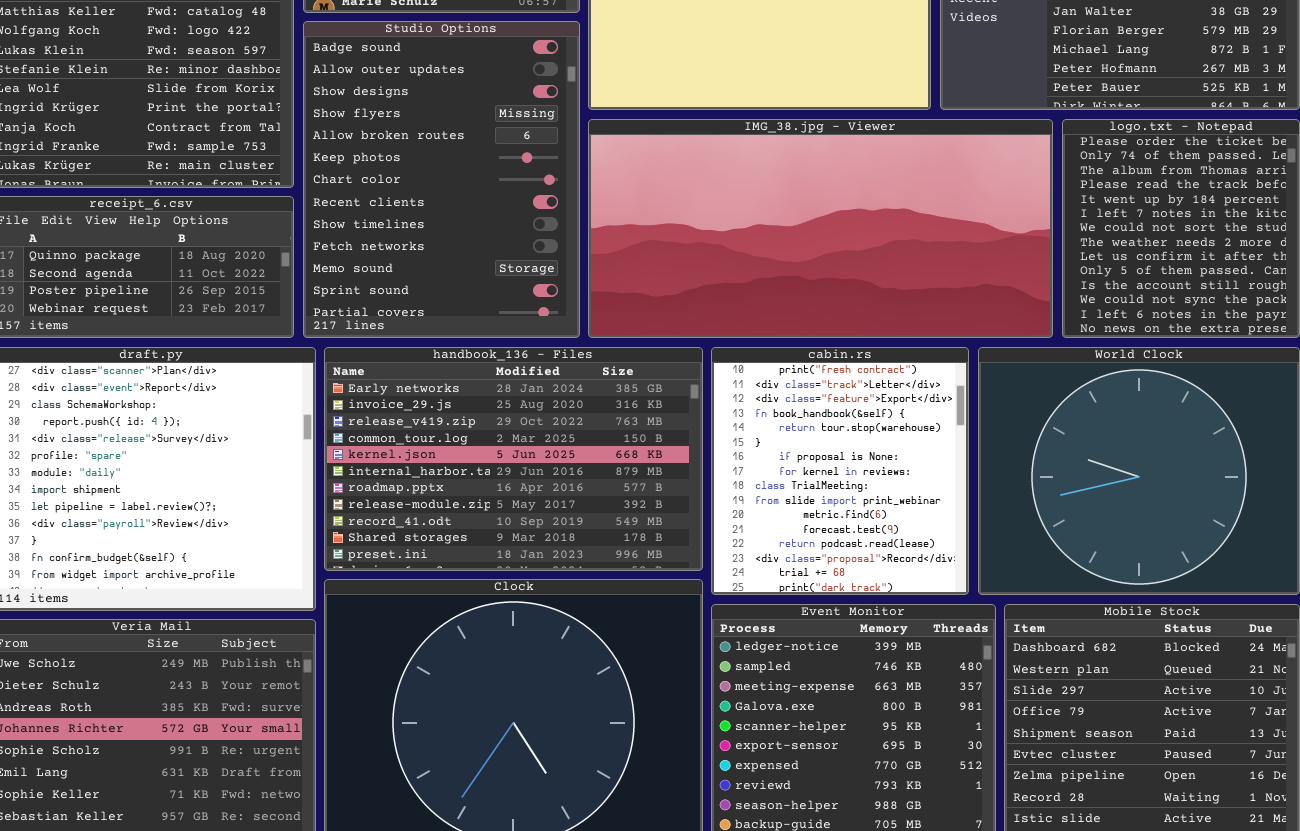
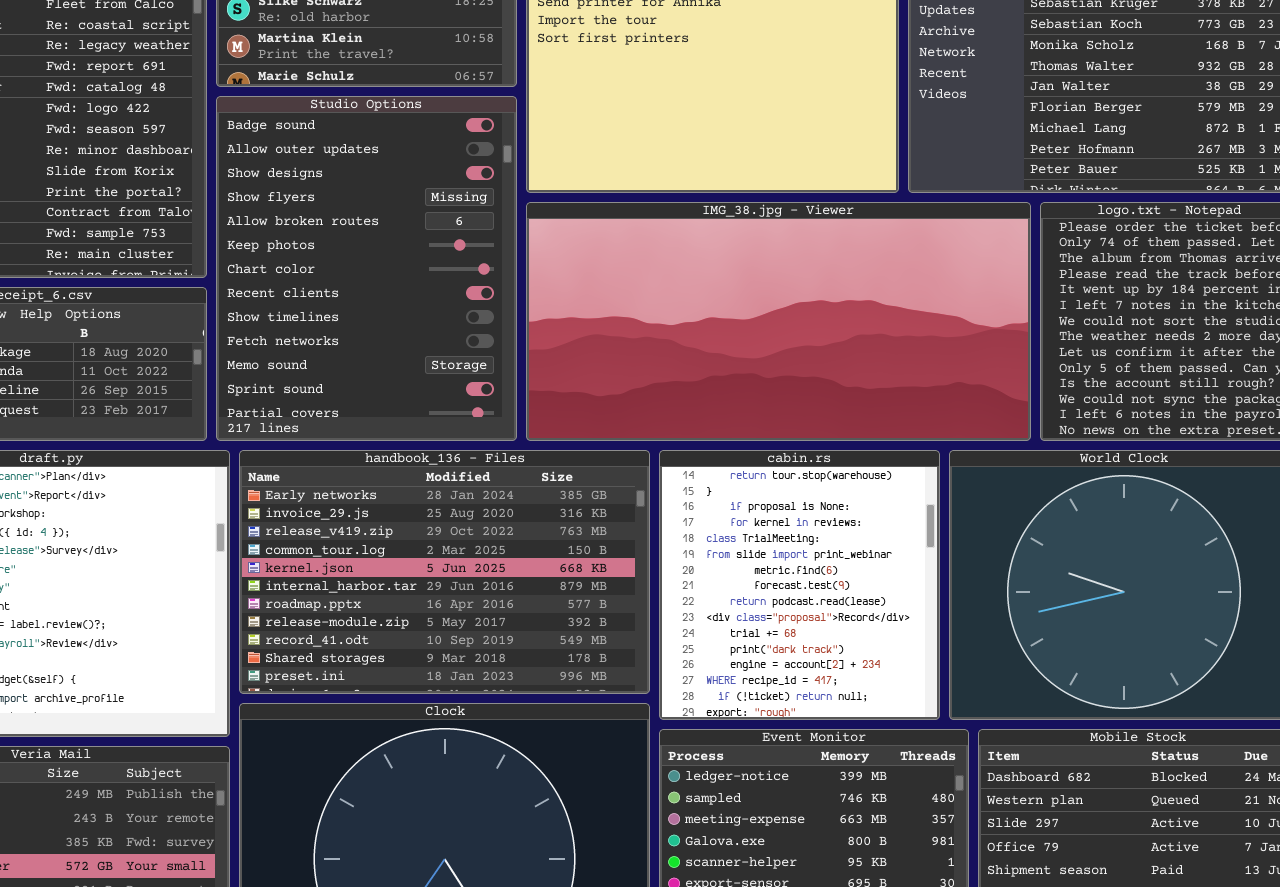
cabin.rs: [711,347,969,595] -> [659,450,940,720], scrolled down 4 rows

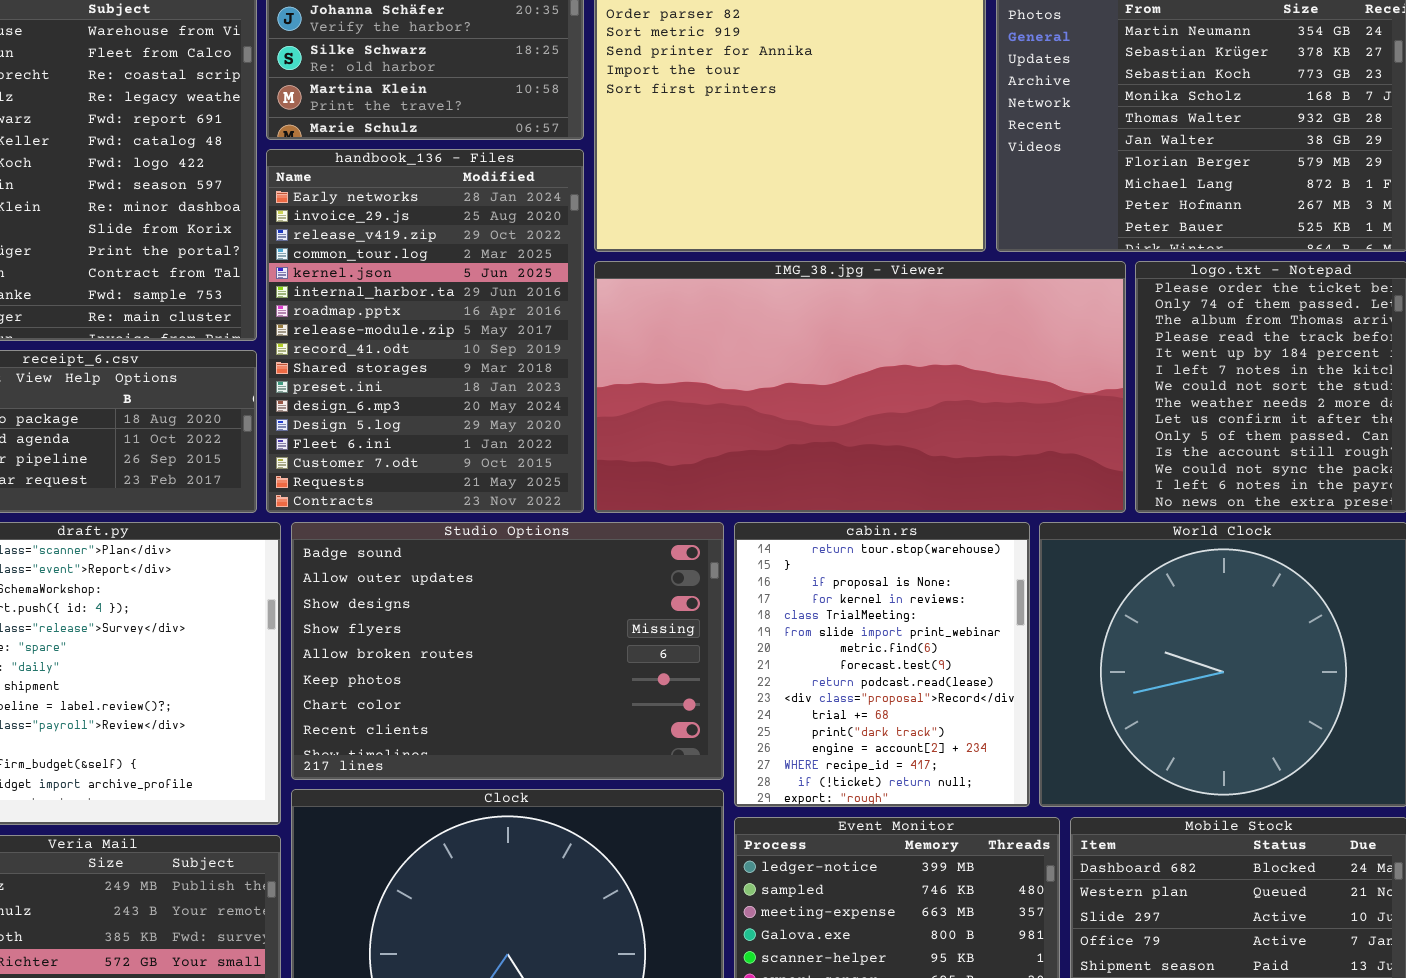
Studio Options: [216,96,517,441] -> [291,522,724,780], moved, resized
handbook_136 - Files: [239,450,650,694] -> [266,149,584,513], moved, resized

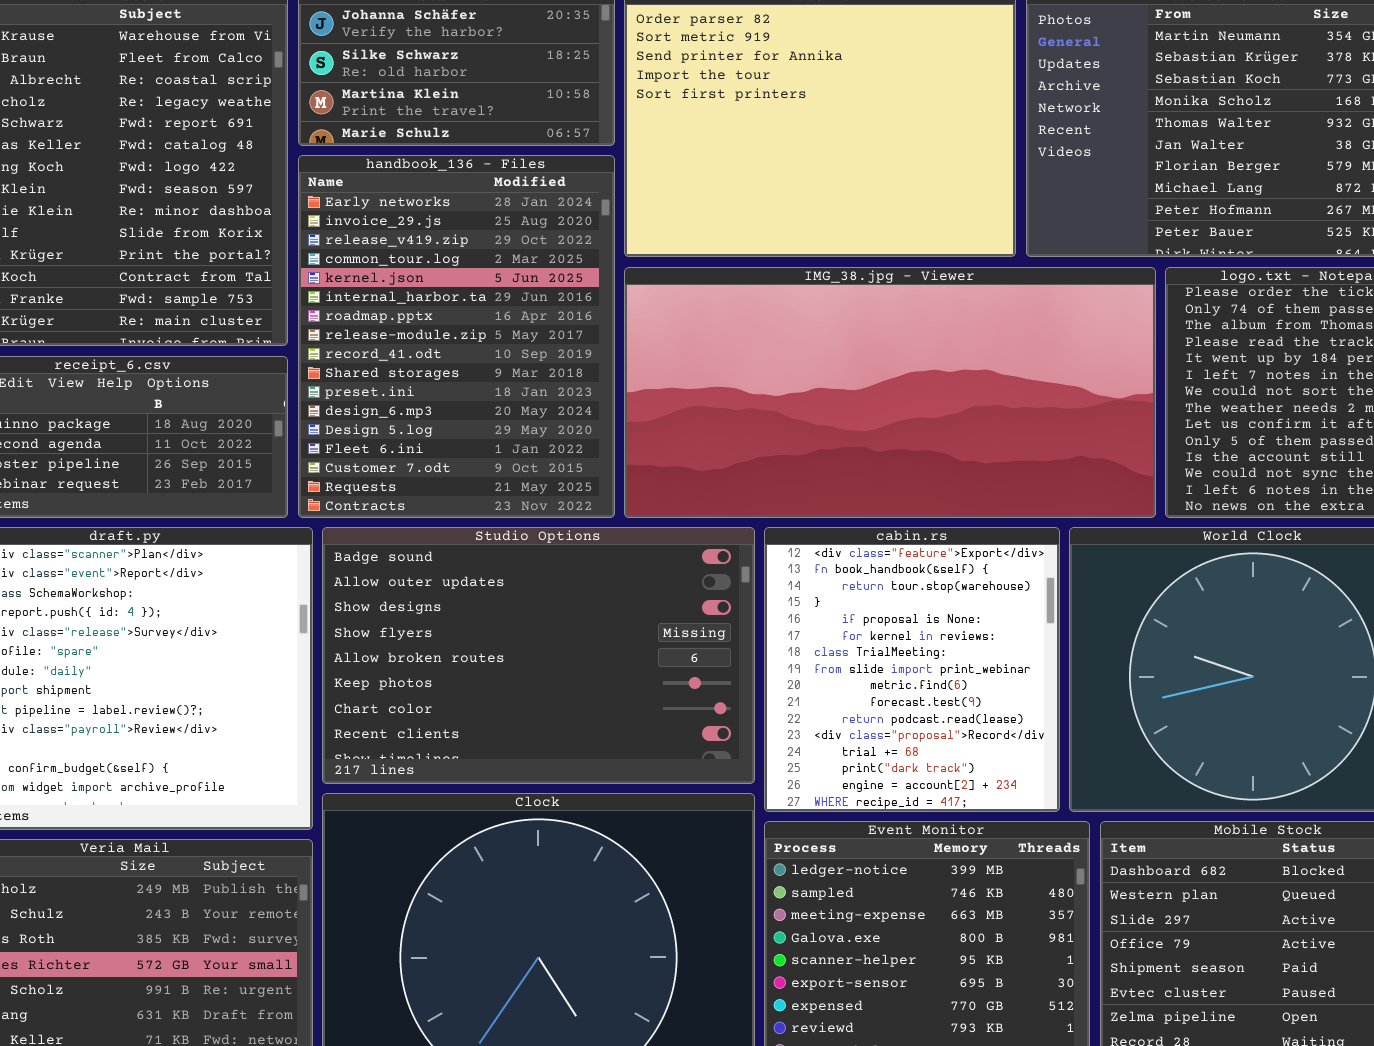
cabin.rs: [734,522,1030,807] -> [764,527,1060,812], scrolled up 2 rows

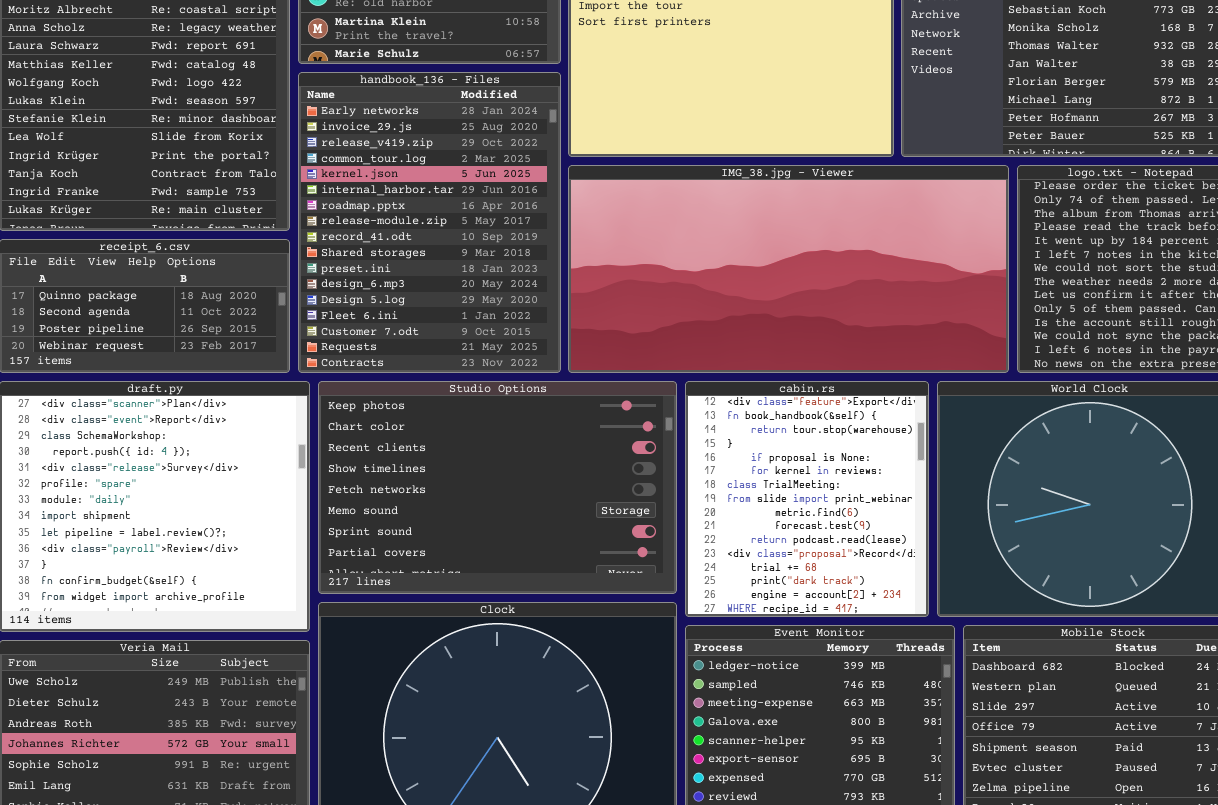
Studio Options: [322,527,755,784] -> [318,381,677,594], scrolled down 5 rows

